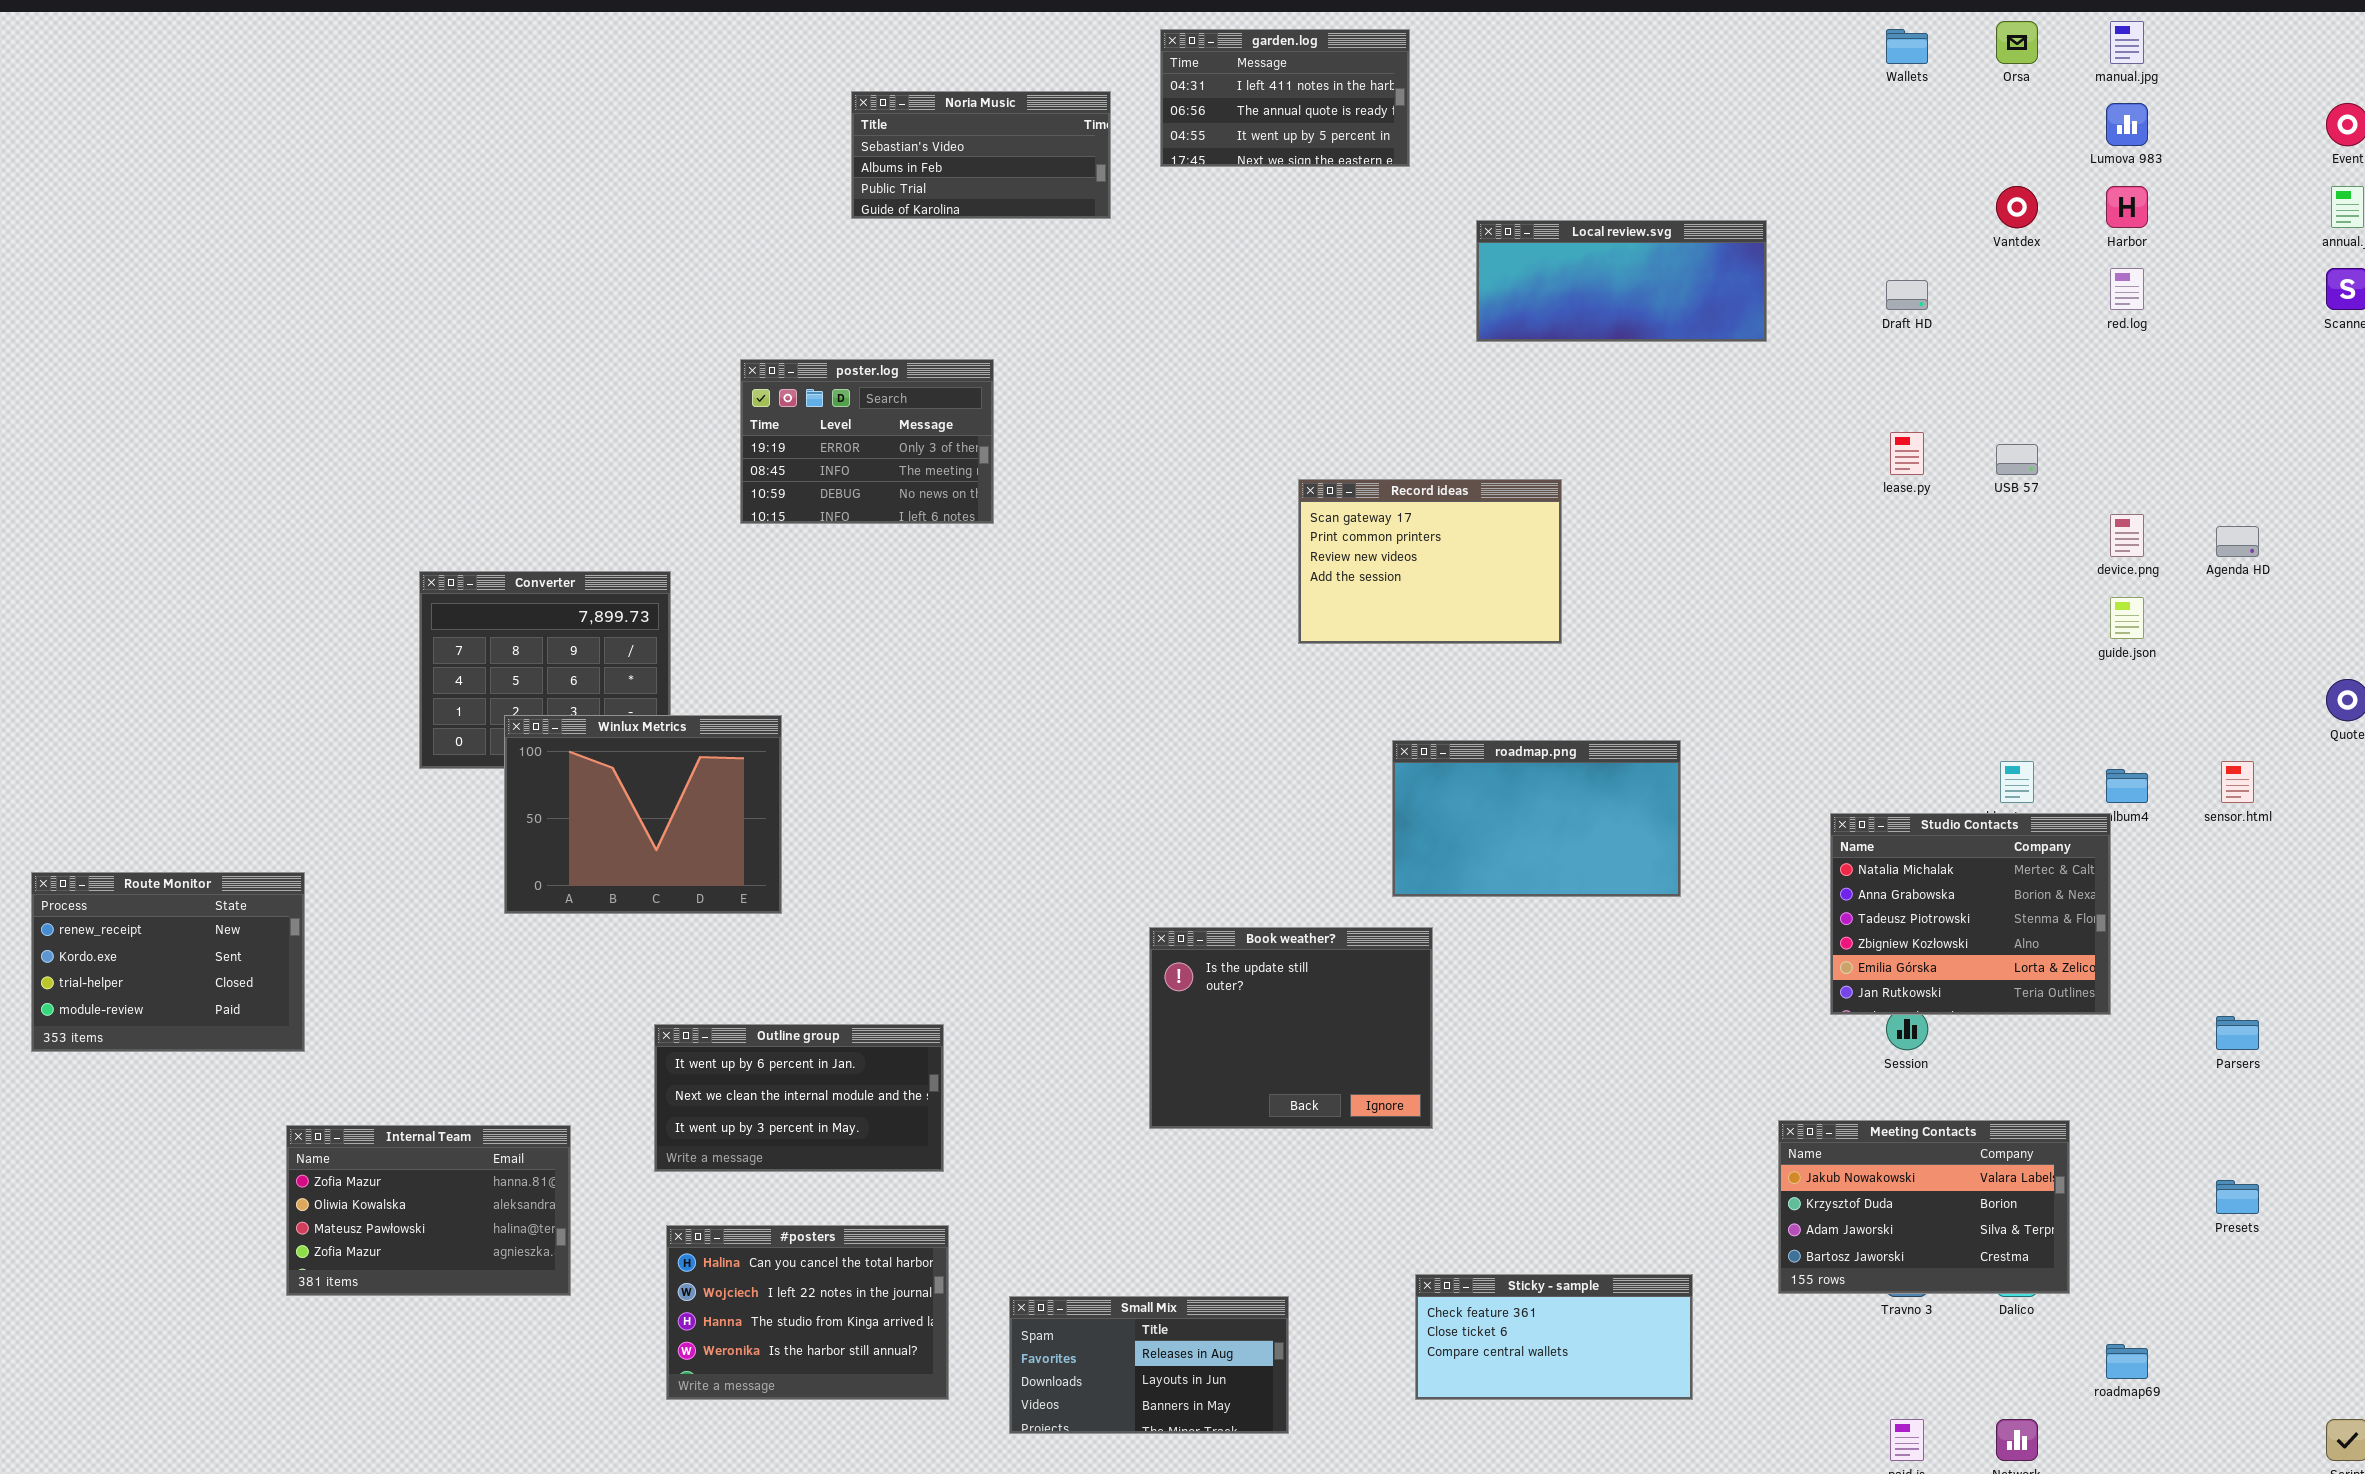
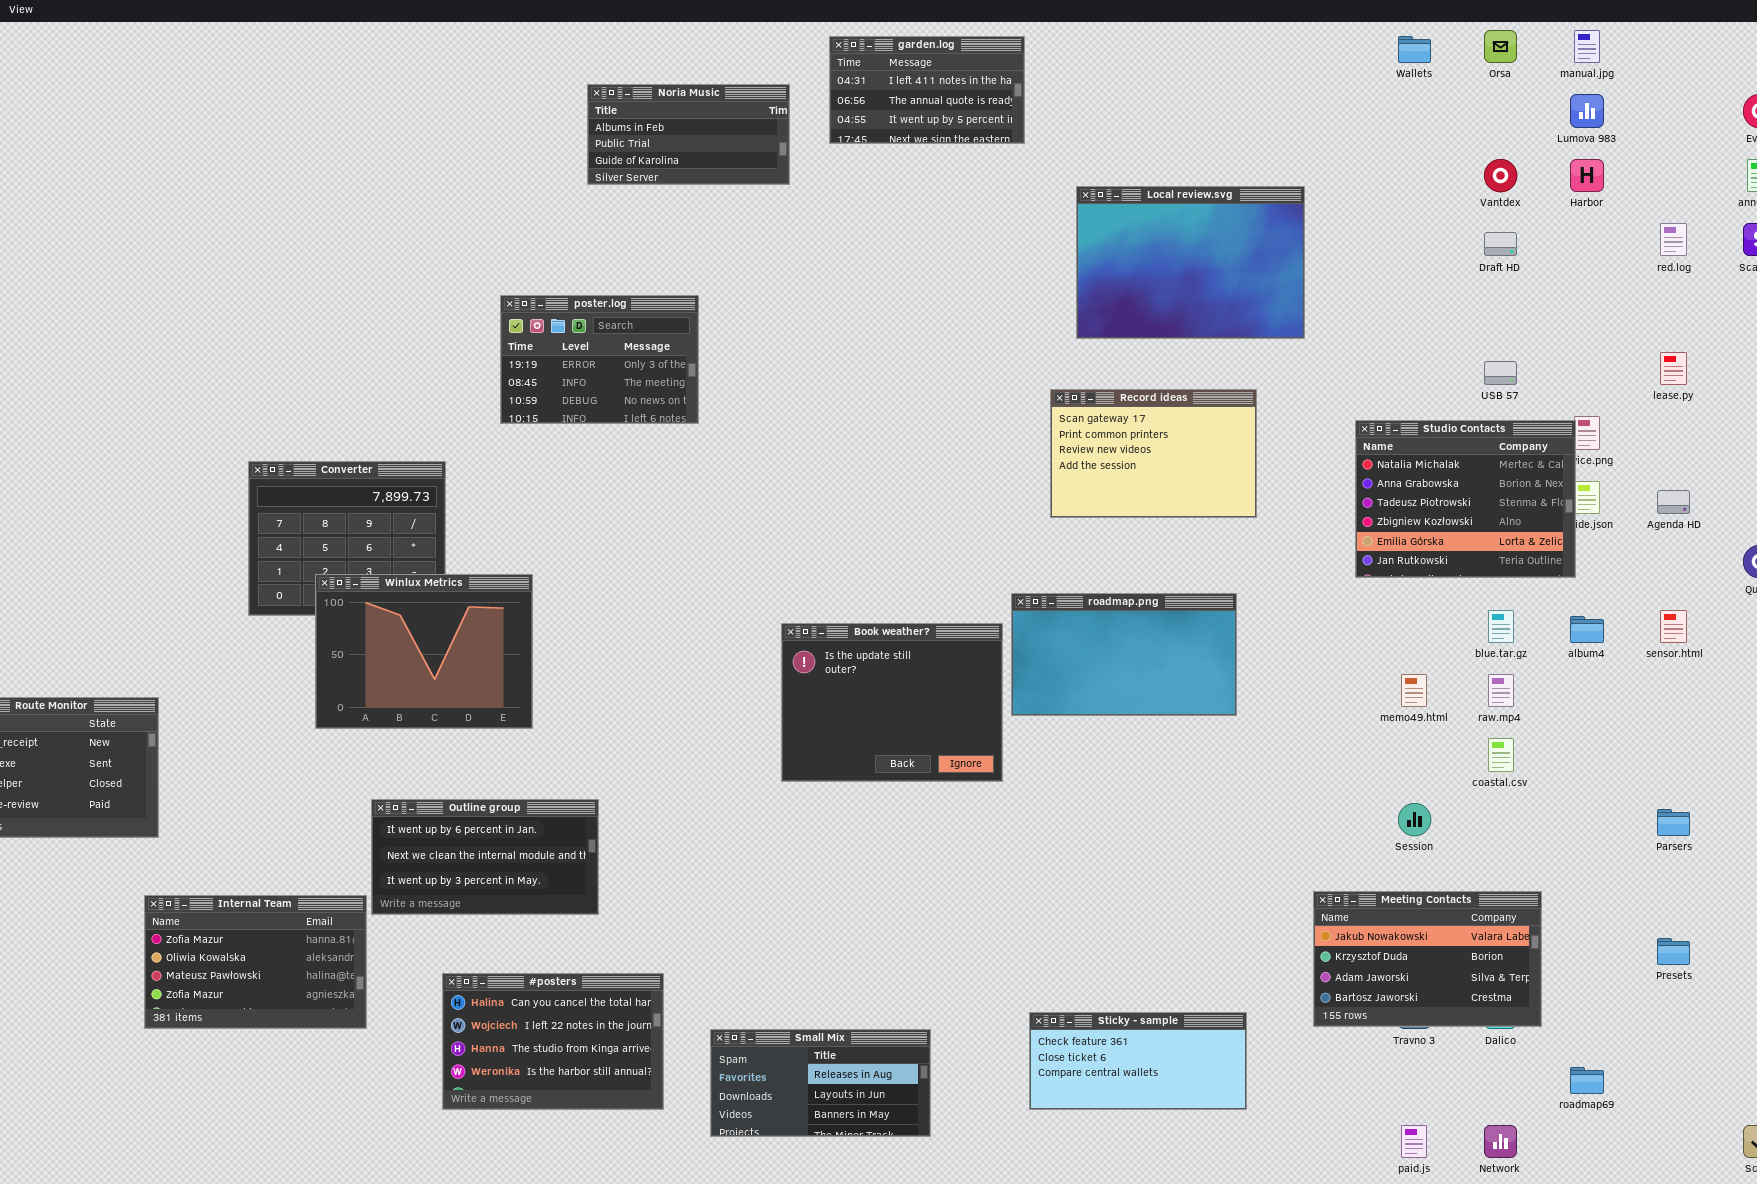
Noria Music: [851,91,1111,219] -> [587,84,790,185], scrolled down 1 row
Local review.svg: [1476,220,1767,342] -> [1076,186,1305,339], resized
red.log: [2110,268,2144,310] -> [1660,223,1687,256], moved
Draft HD: [1886,280,1928,310] -> [1484,232,1517,256], moved
lease.py: [1890,432,1924,475] -> [1660,352,1687,385], moved
Record ideas: [1298,479,1562,644] -> [1050,389,1257,518], moved
Agenda HD: [2216,526,2259,557] -> [1657,490,1690,514], moved
Studio Contacts: [1830,813,2111,1015] -> [1355,420,1576,578], moved
Book weather?: [1149,927,1433,1129] -> [781,623,1003,782], moved
Outline group: [654,1024,944,1172] -> [371,799,599,915], moved

